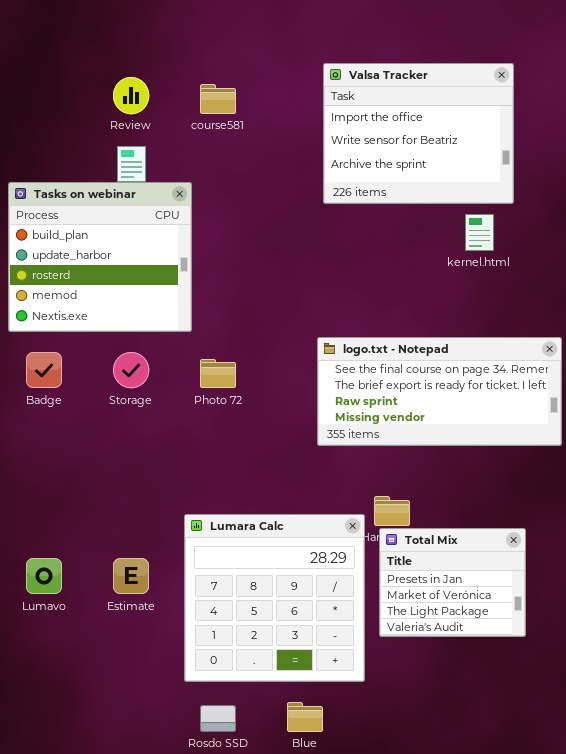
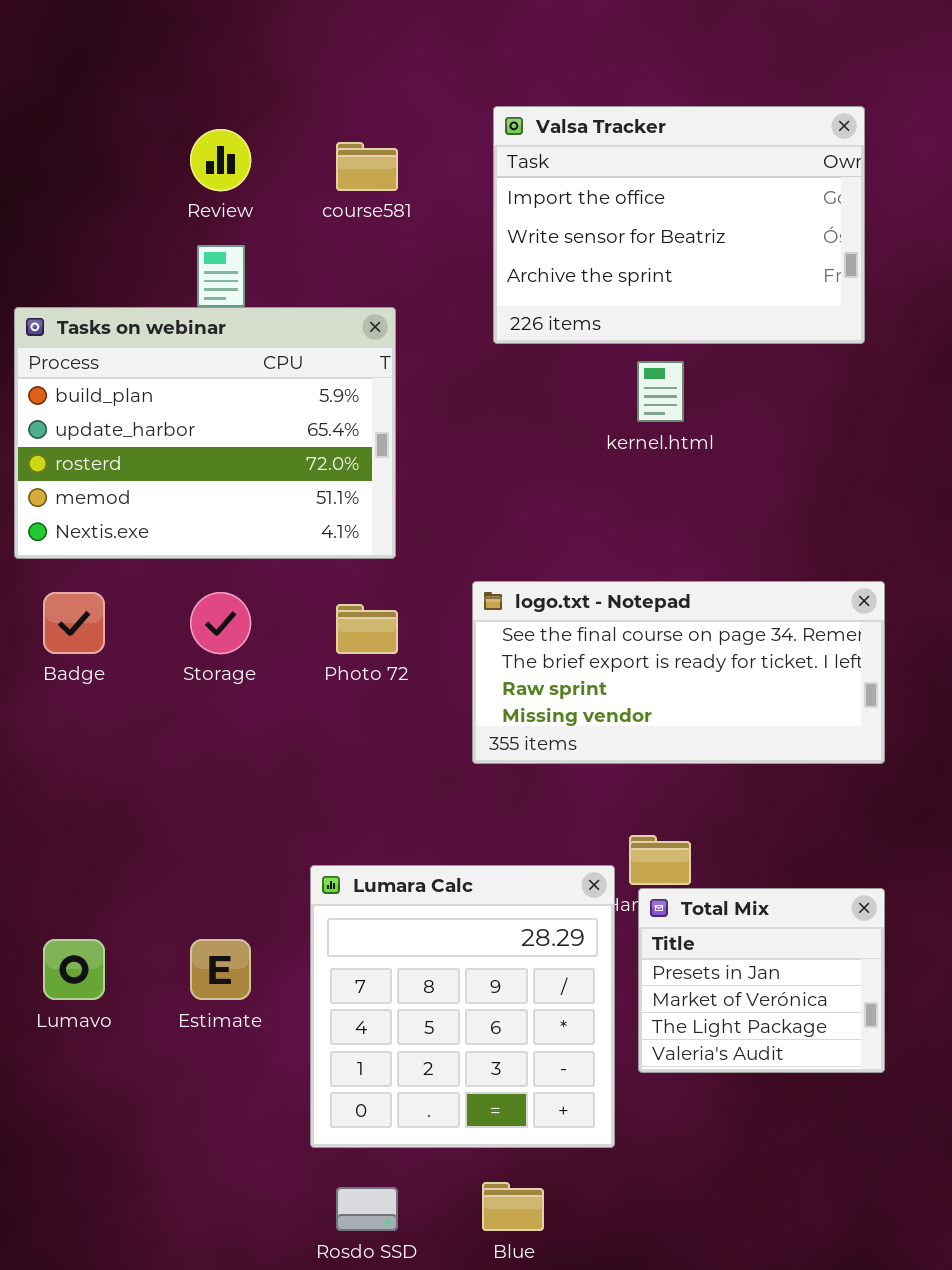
Valsa Tracker: [323,63,514,204] -> [493,106,865,344], resized
Tasks on webinar: [8,182,192,332] -> [14,307,396,559], resized
kernel.html: [465,214,494,251] -> [637,361,684,422], moved
logo.txt - Notepad: [317,337,562,446] -> [472,581,885,764], moved

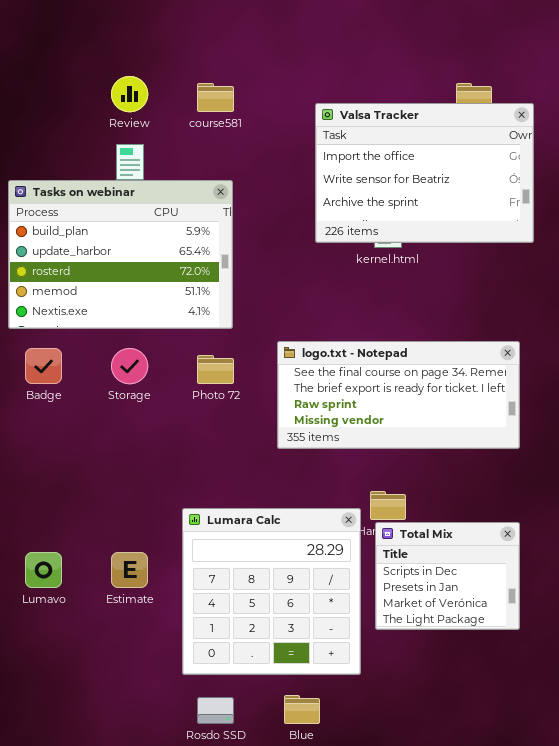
Valsa Tracker: [493,106,865,344] -> [315,103,534,243], moved
Total Mix: [638,888,885,1073] -> [375,522,520,630], scrolled up 1 row

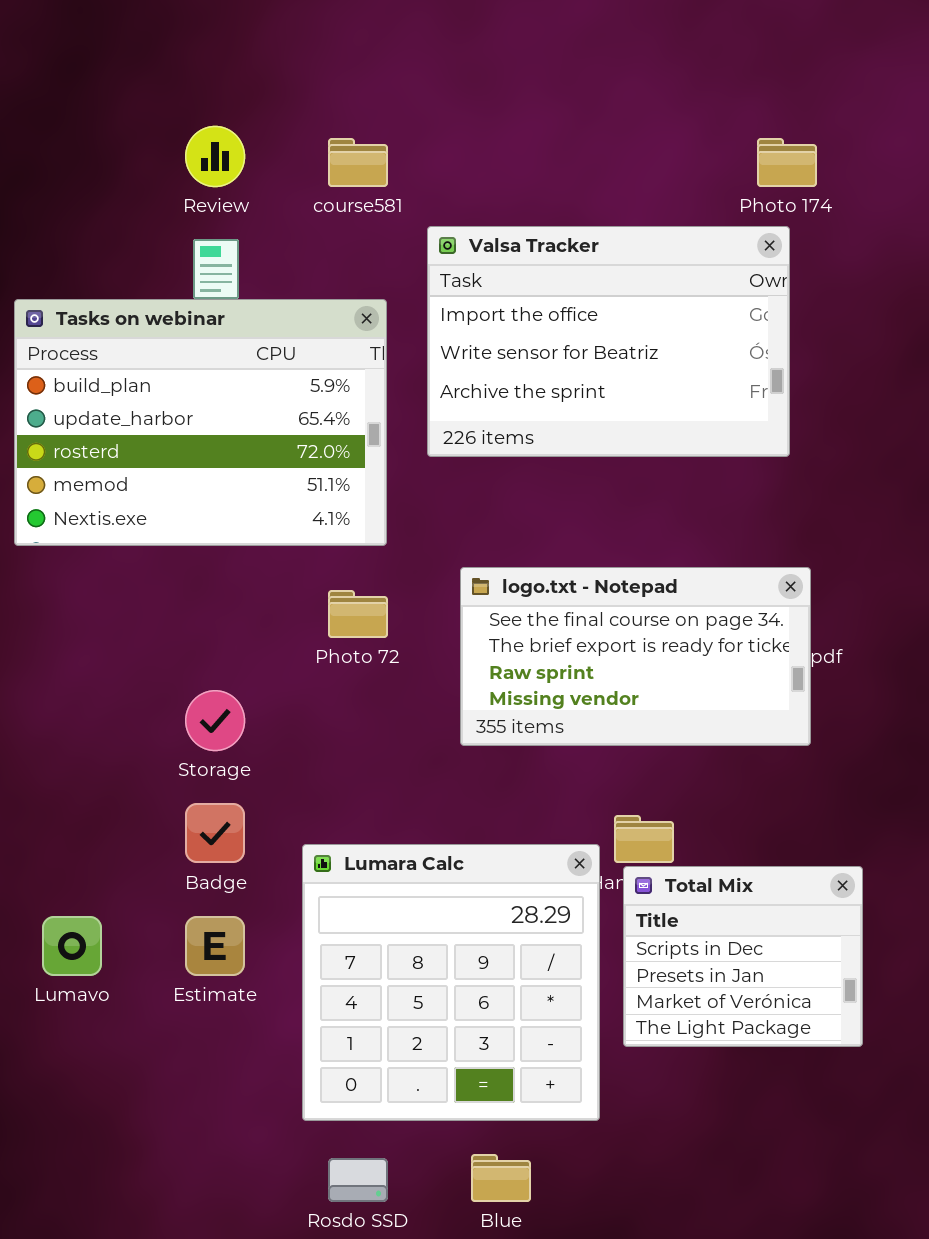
Valsa Tracker: [315,103,534,243] -> [427,226,790,457], moved
logo.txt - Notepad: [277,341,520,449] -> [460,567,811,746], resized
Badge: [25,348,62,384] -> [185,803,245,863], moved
Storage: [111,348,148,384] -> [185,690,245,751], moved

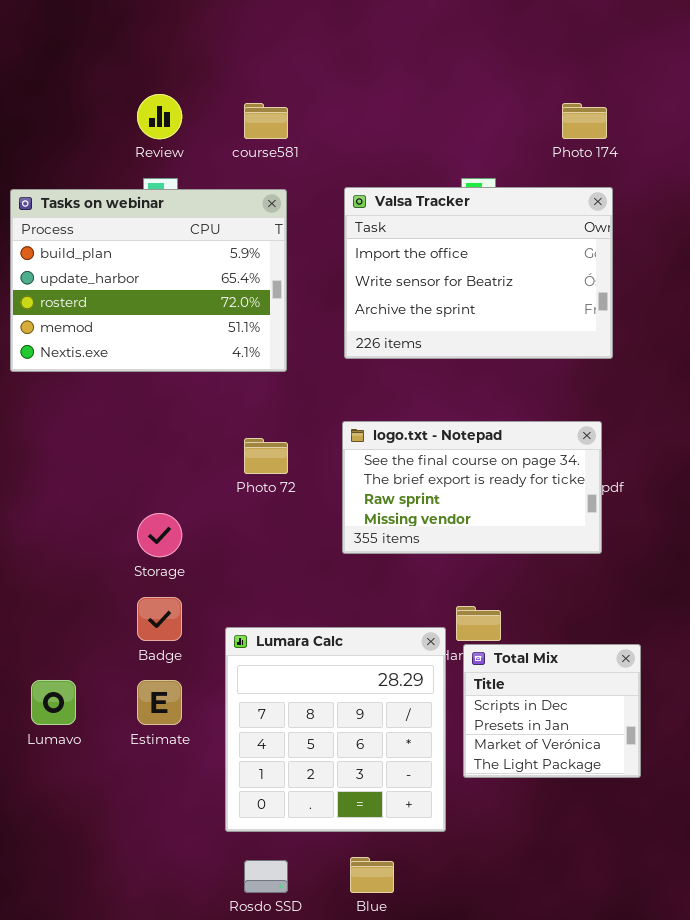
Valsa Tracker: [427,226,790,457] -> [344,187,613,359], moved
Tasks on webinar: [14,299,387,546] -> [10,189,287,372], moved

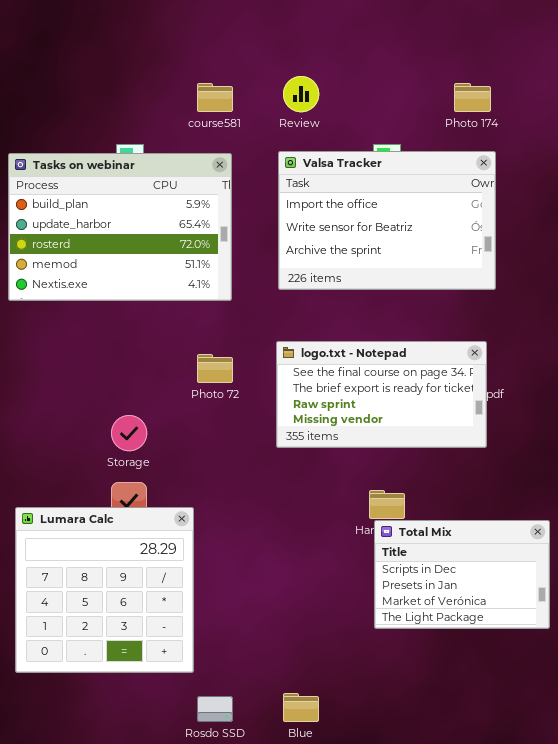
Review: [137,94,182,139] -> [283,76,319,112], moved
Lumara Calc: [225,627,446,832] -> [15,507,194,673], moved
Total Mix: [463,644,641,778] -> [374,520,550,629], resized

